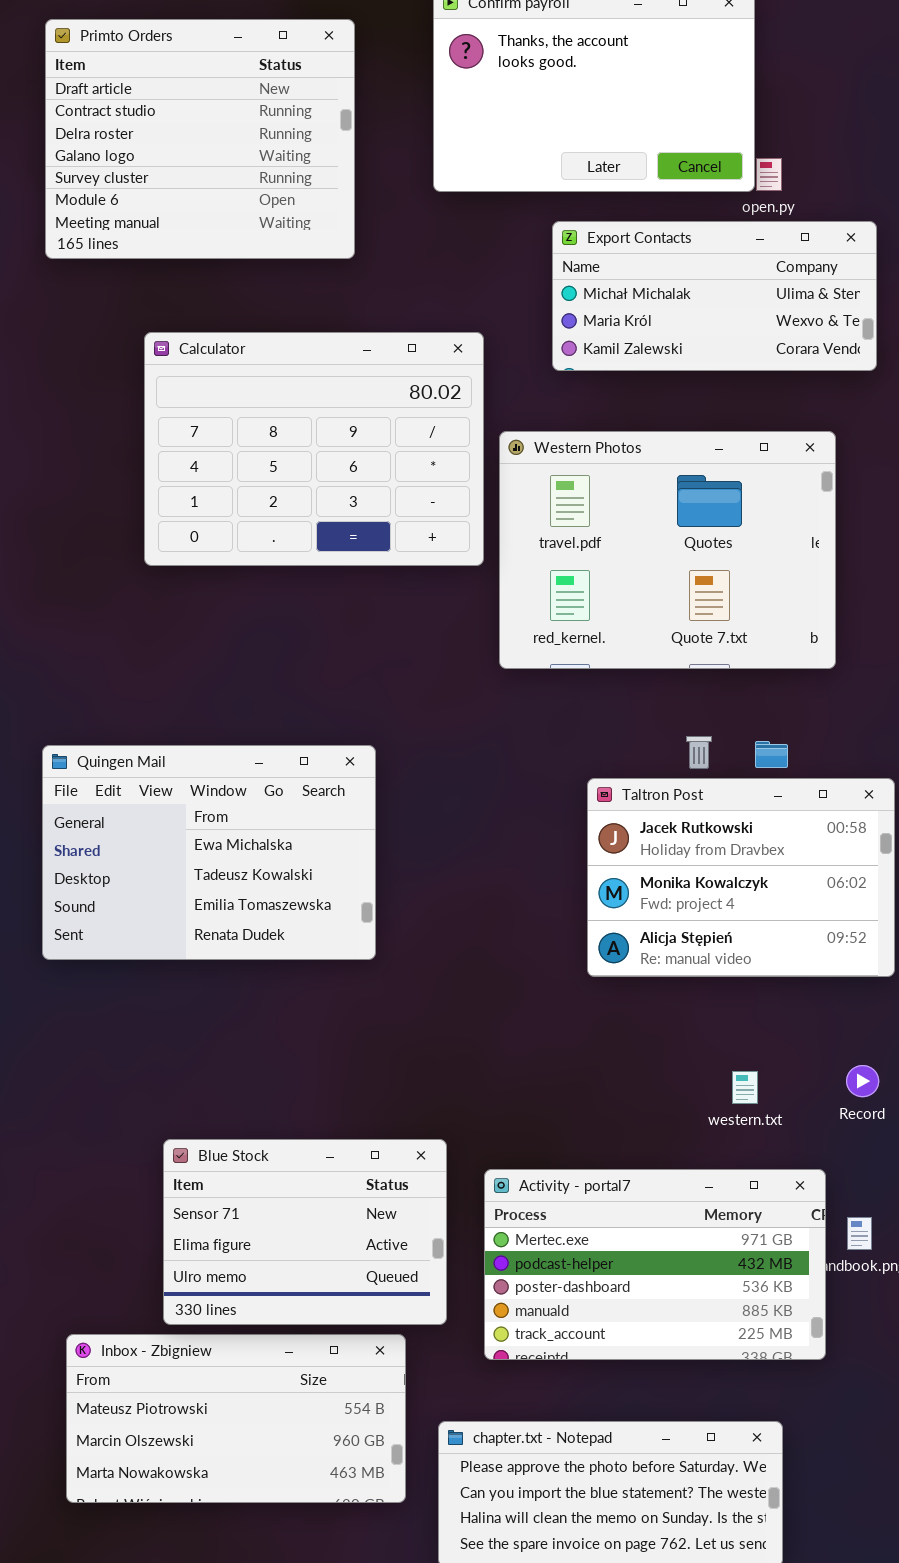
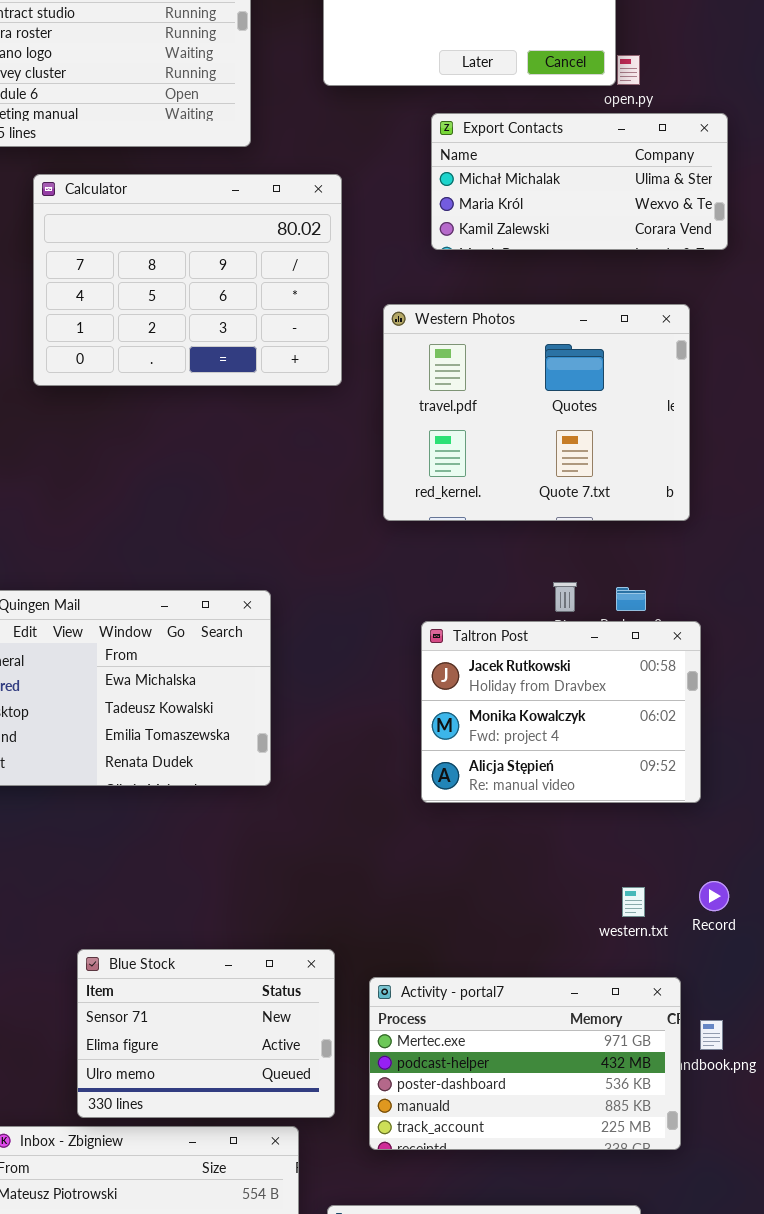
Calculator: [144,332,484,566] -> [33,174,342,386], moved
Taltron Post: [587,778,895,977] -> [421,621,701,803], moved
western.txt: [732,1071,758,1104] -> [622,887,645,917], moved

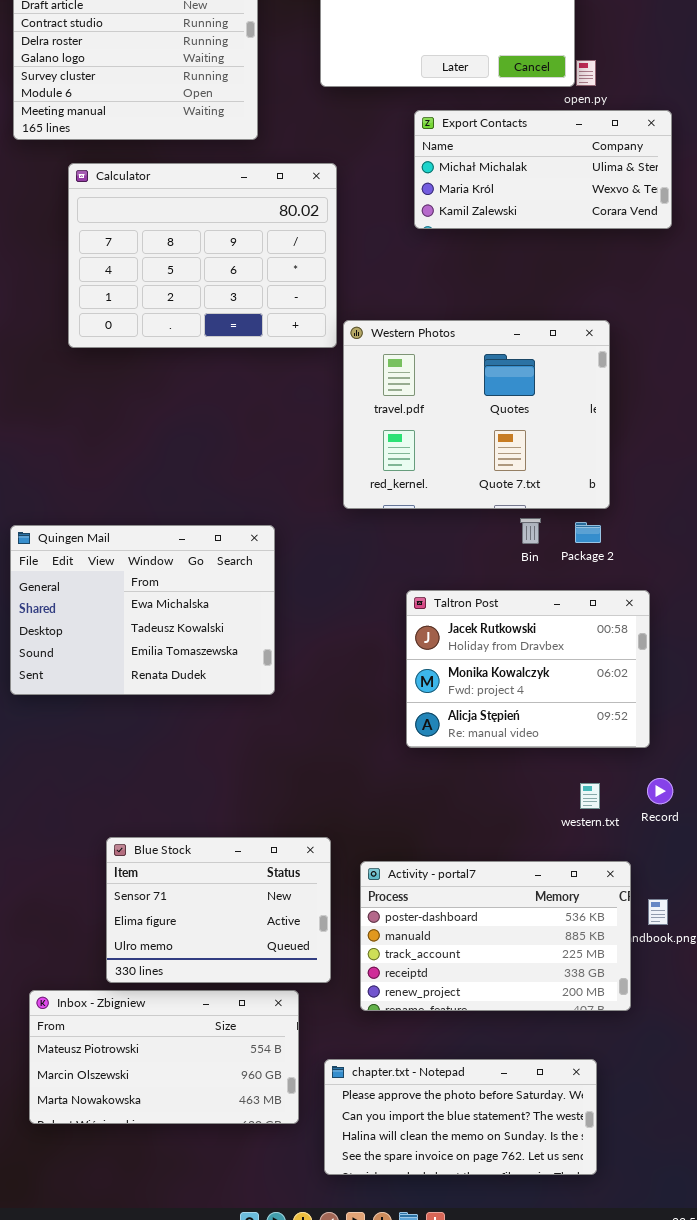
Western Photos: [383,304,690,521] -> [343,320,610,509], moved
Taltron Post: [421,621,701,803] -> [406,590,650,748], moved
Activity - portal7: [369,977,681,1150] -> [360,861,631,1011], scrolled down 2 rows

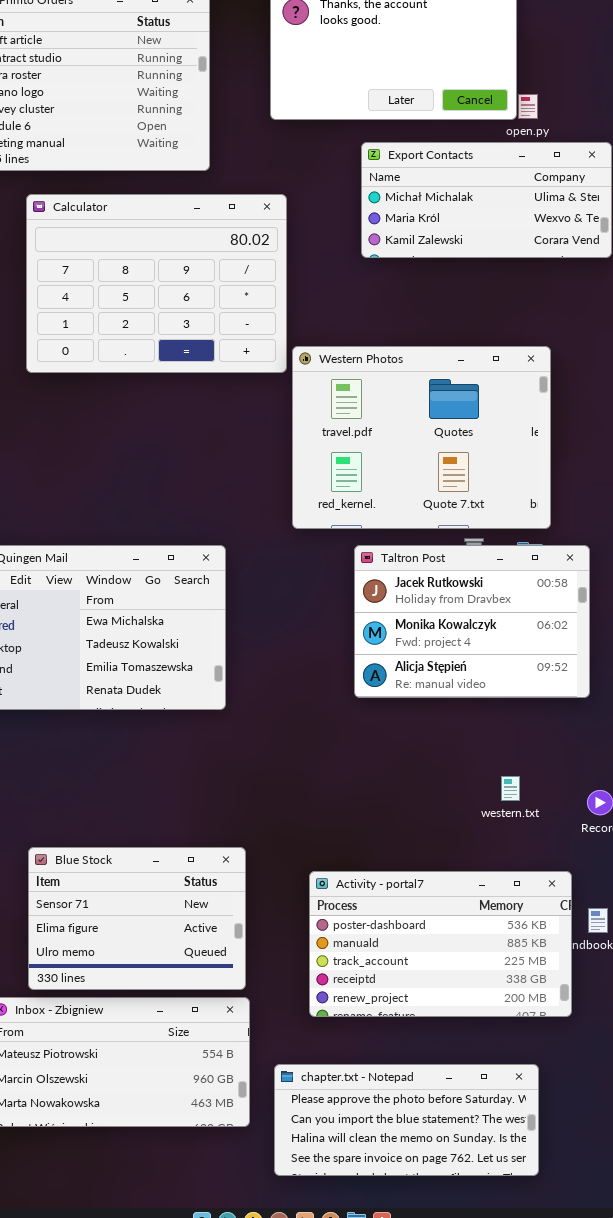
Taltron Post: [406,590,650,748] -> [354,545,590,698], moved
western.txt: [580,783,600,809] -> [501,776,520,801], moved
Blue Stock: [106,837,331,983] -> [28,847,246,990], moved

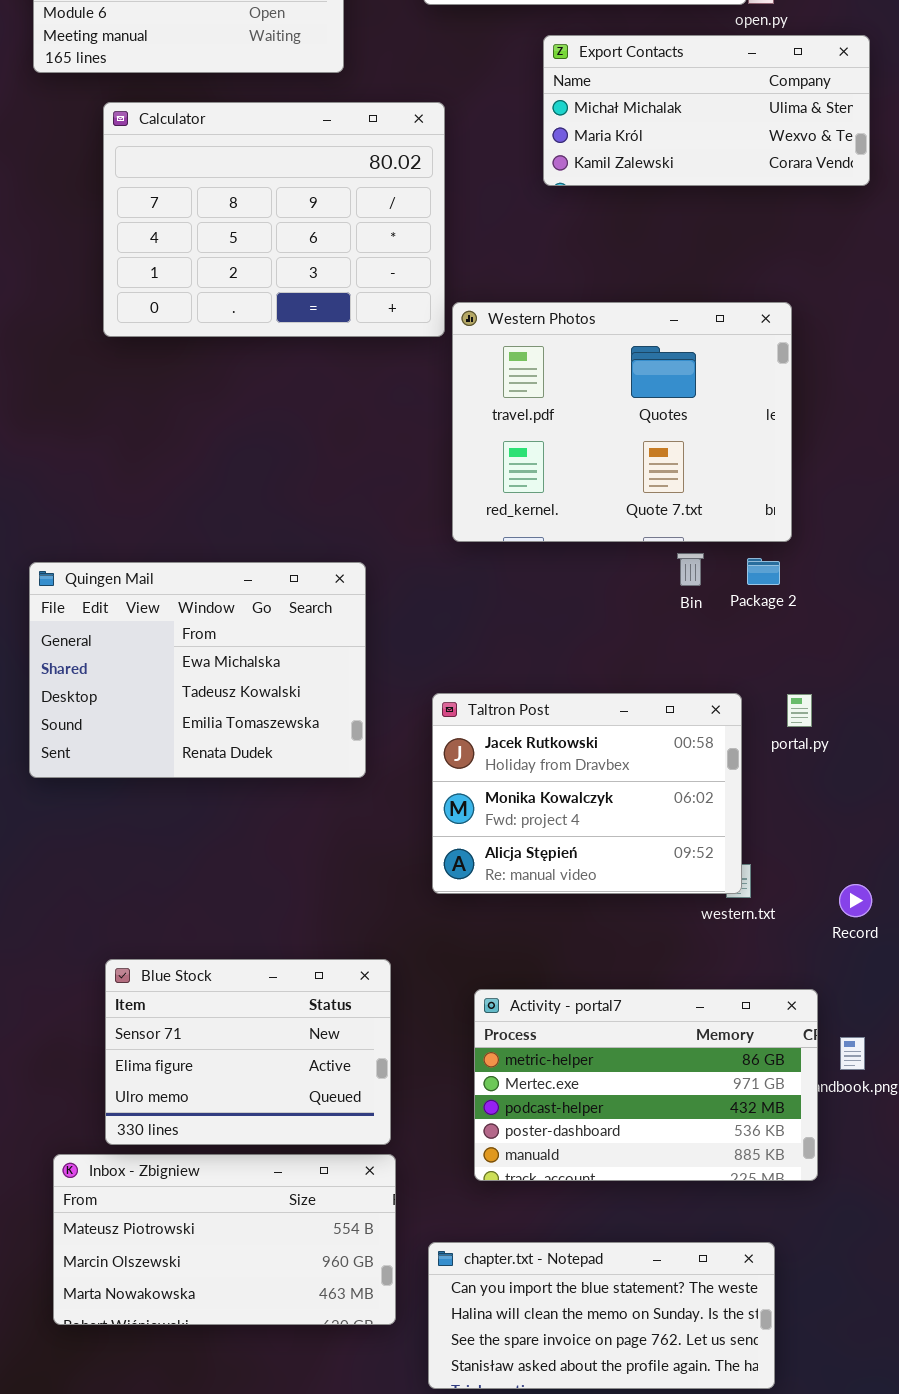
Taltron Post: [354,545,590,698] -> [432,693,742,894], moved
Activity - portal7: [309,871,572,1017] -> [474,989,818,1181], scrolled up 3 rows
chapter.txt - Notepad: [274,1064,539,1176] -> [428,1242,775,1389], scrolled down 1 row

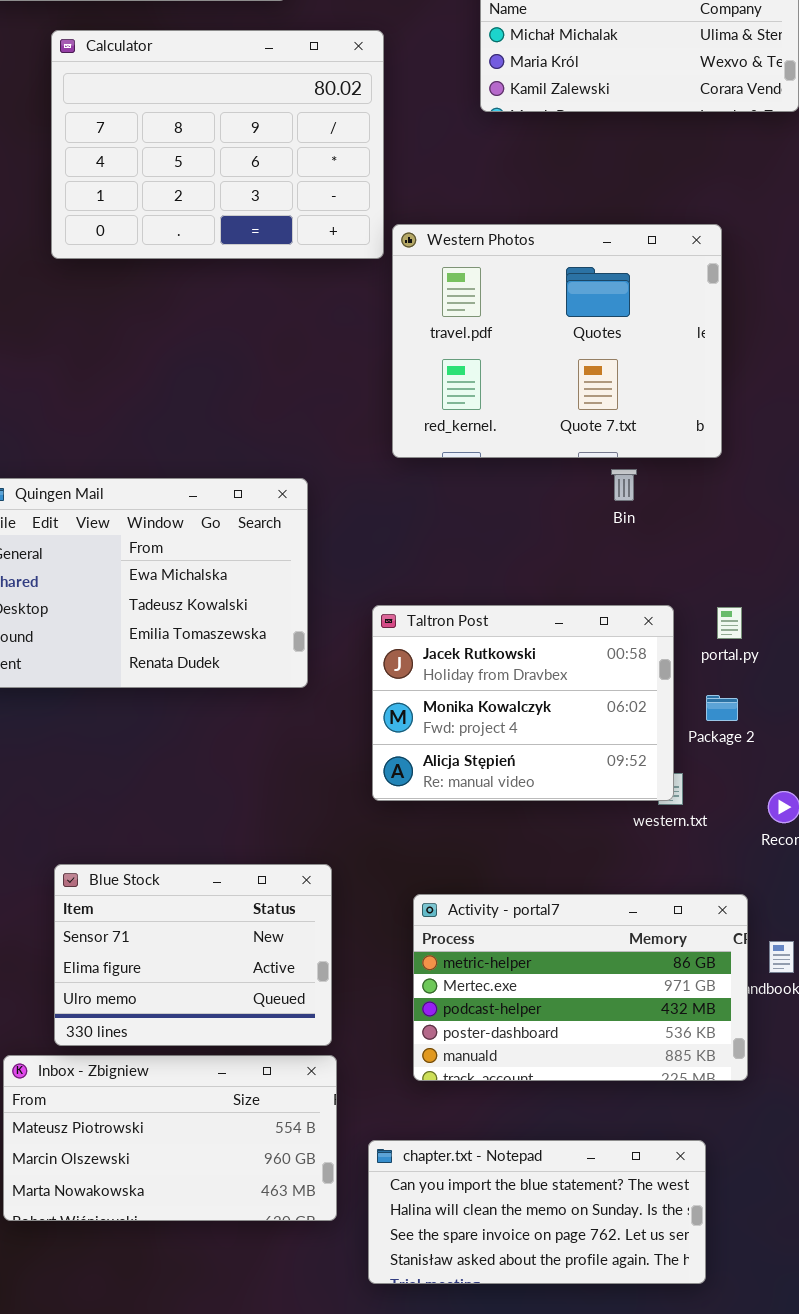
Package 2: [747,558,780,585] -> [706,695,738,721], moved

